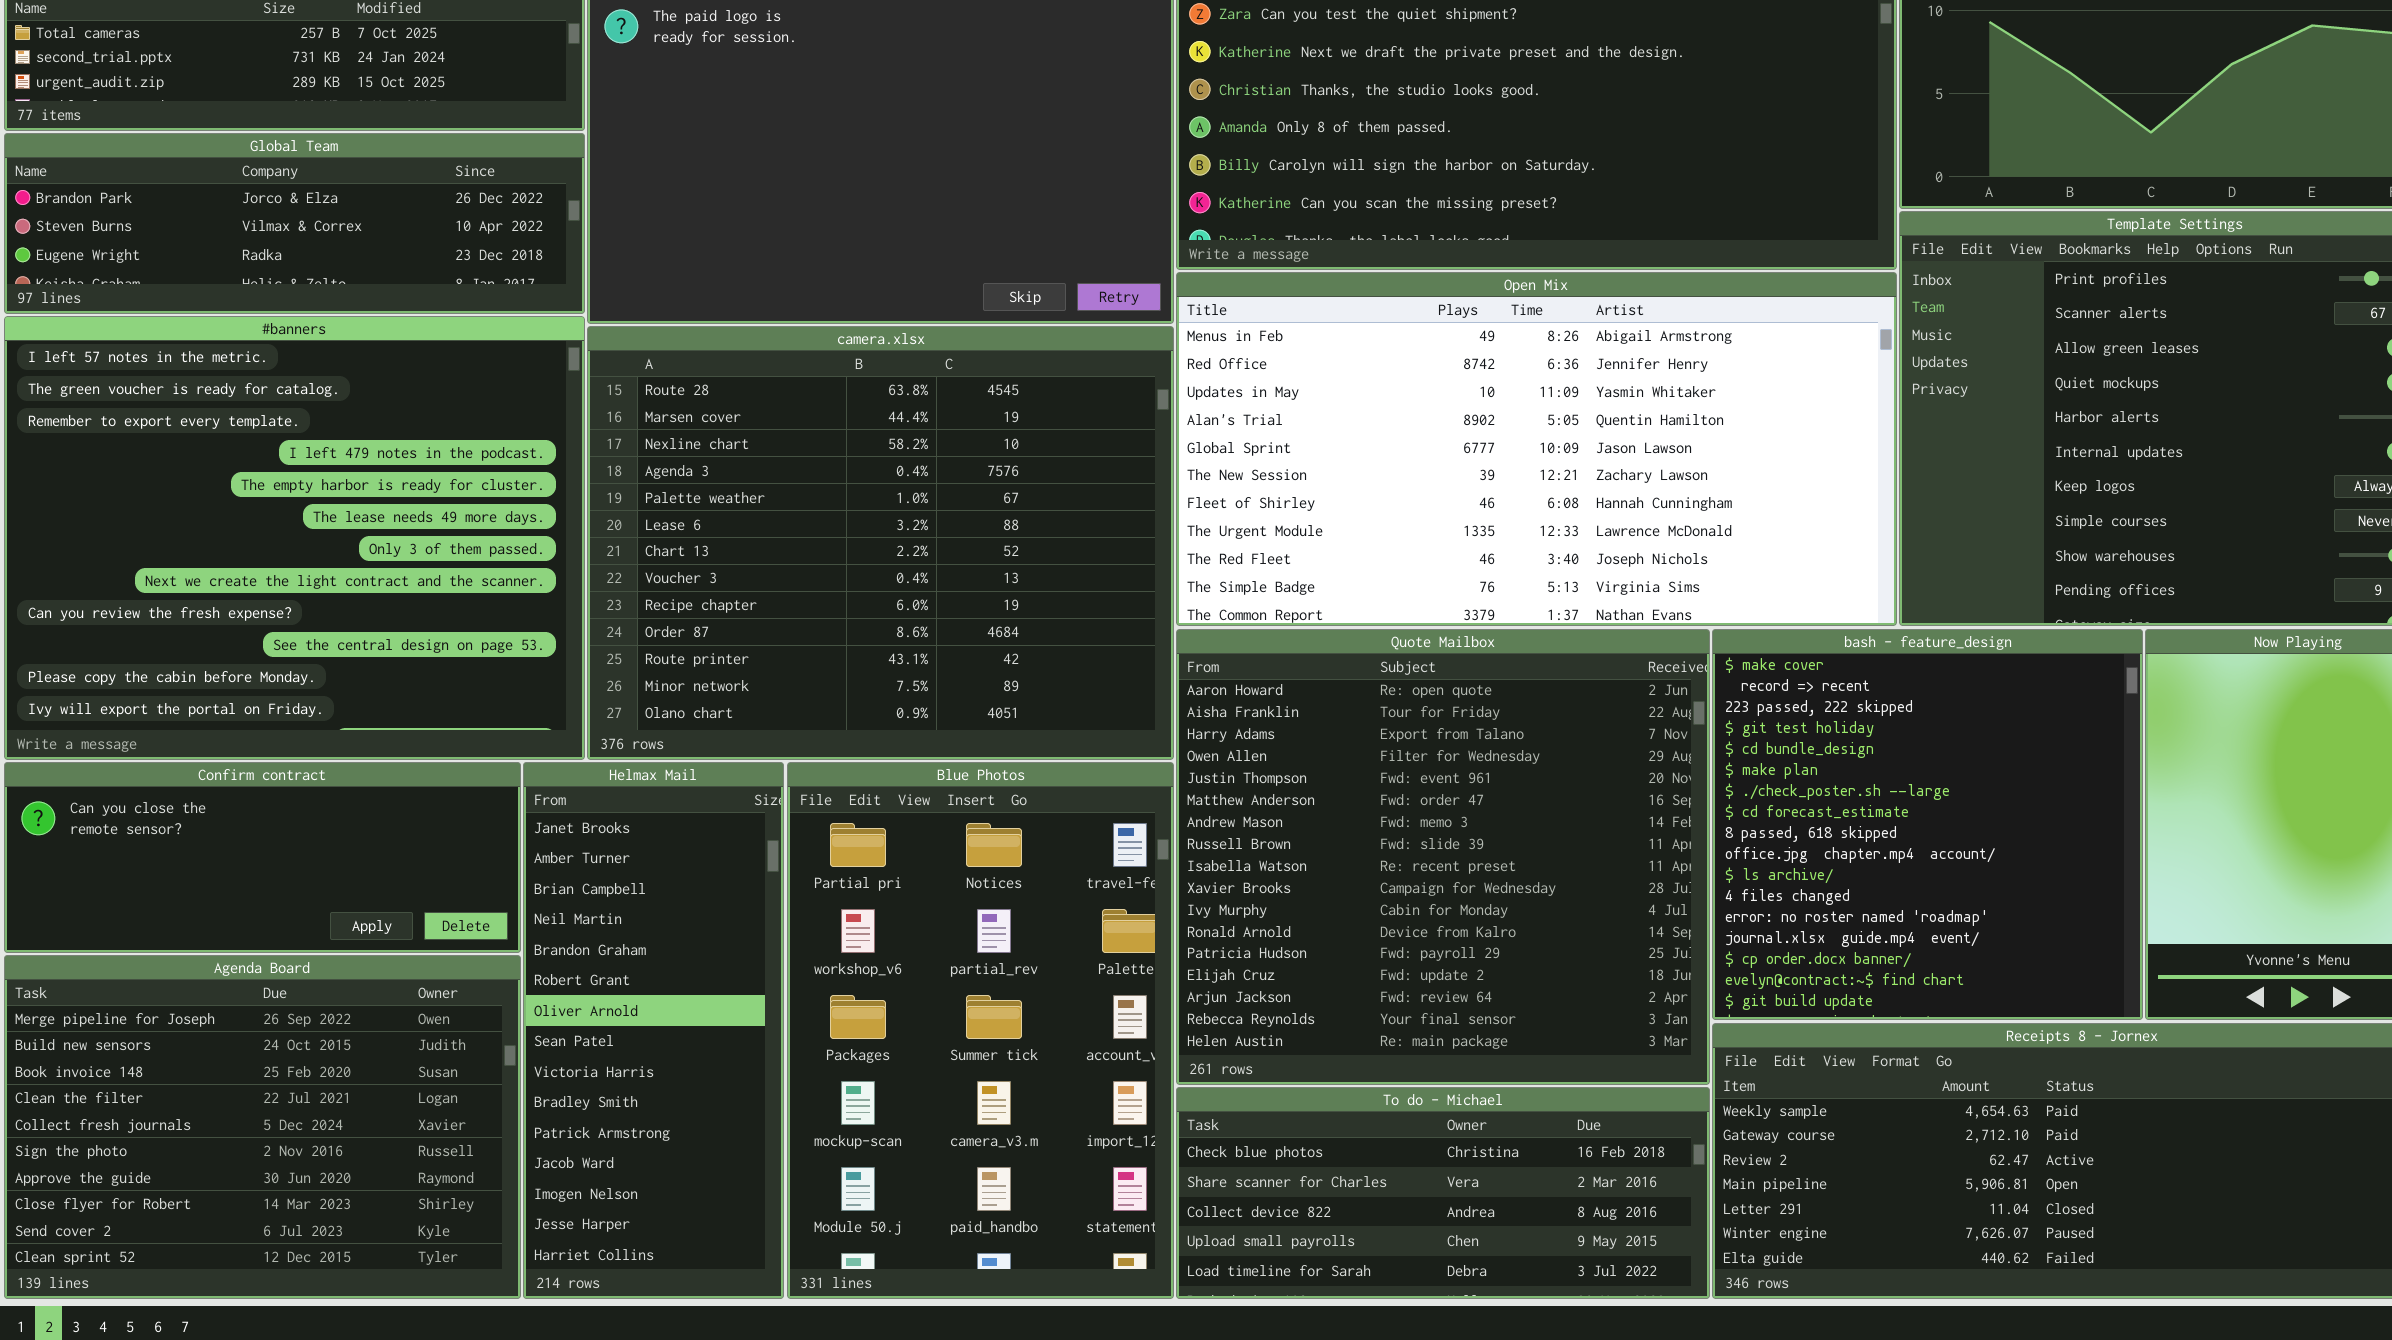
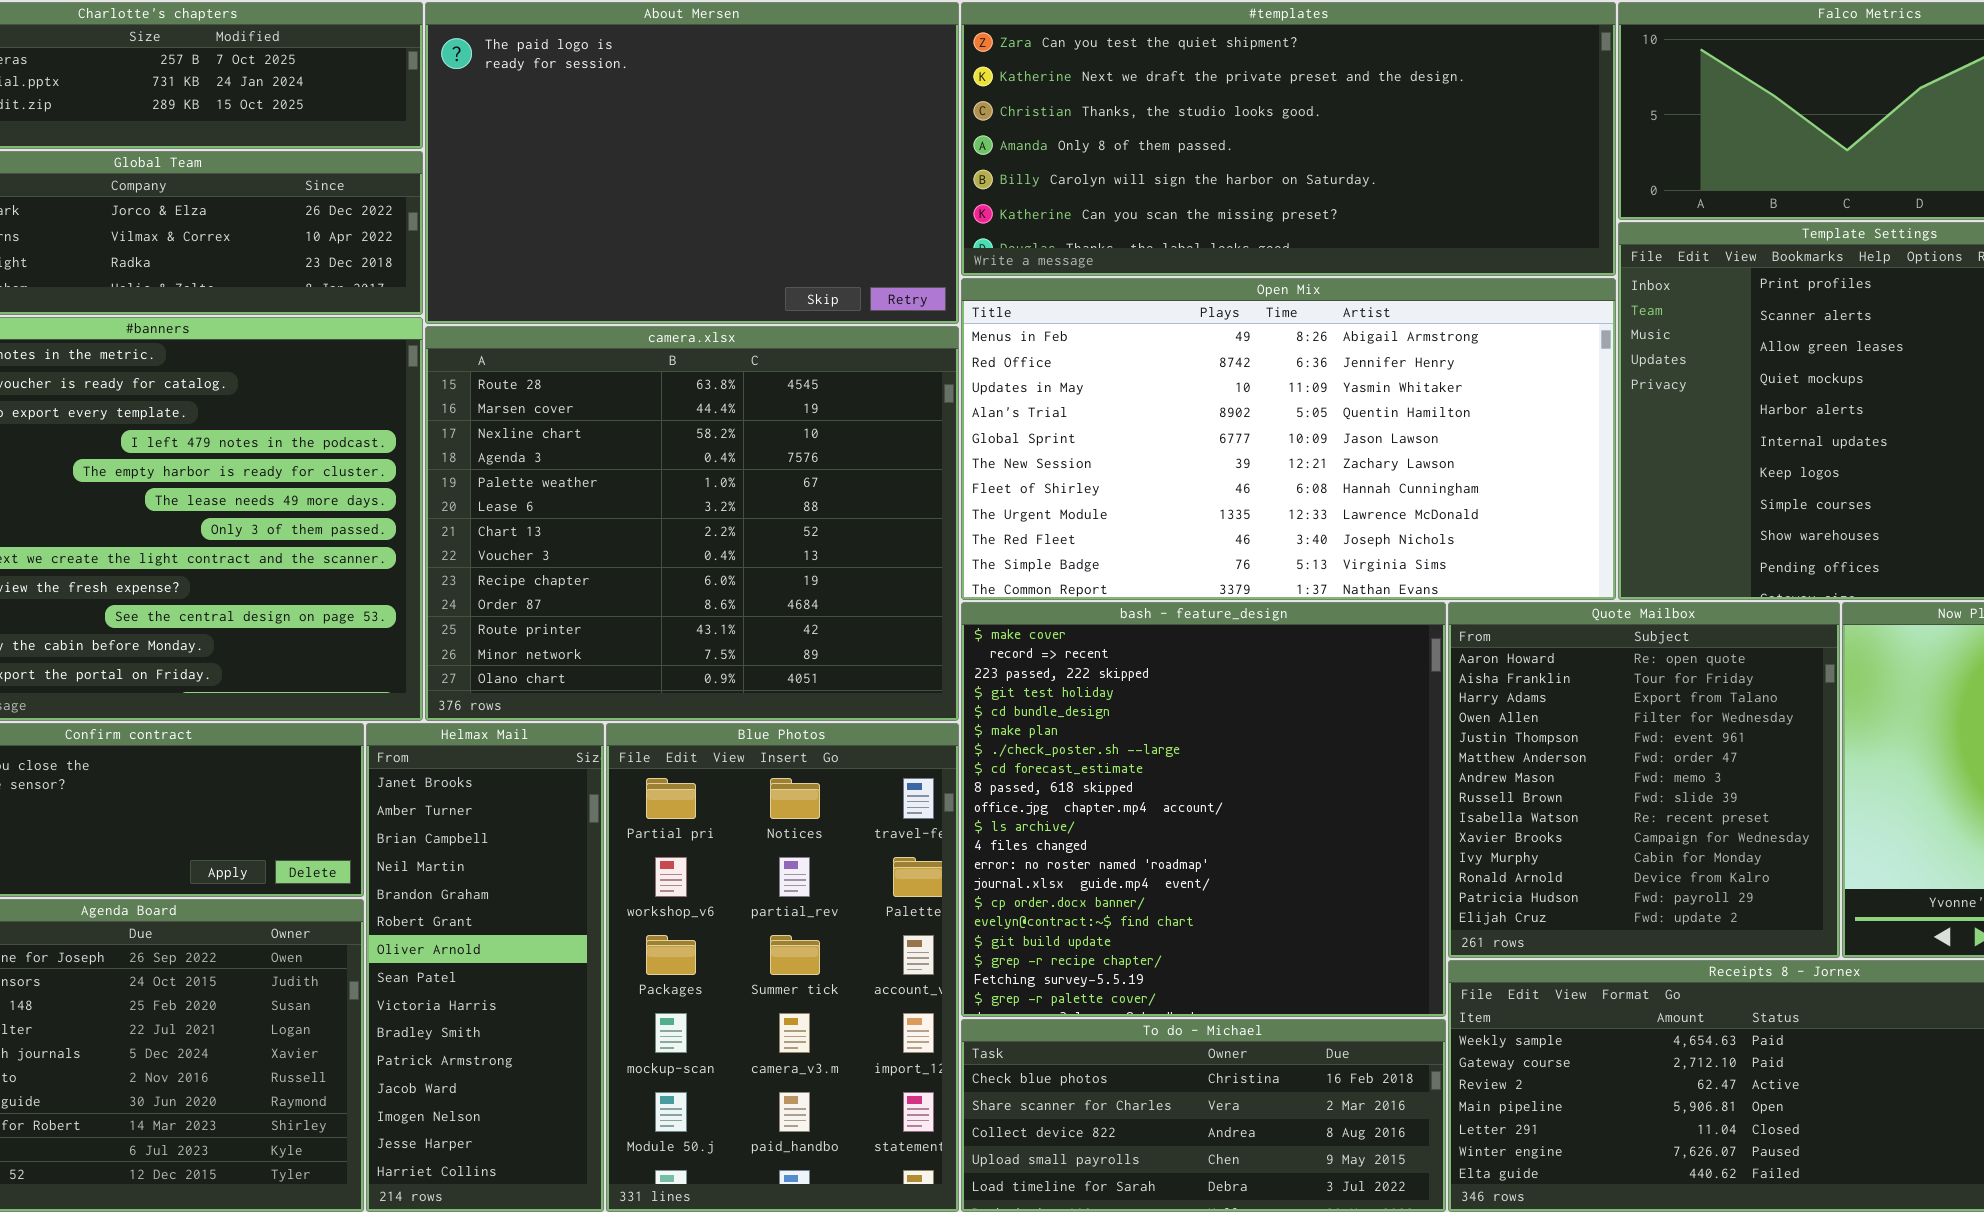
Quote Mailbox: [1176,629,1710,1085] -> [1448,602,1840,958], moved, resized
bash - feature_design: [1712,629,2143,1020] -> [961,602,1446,1017], moved, resized

